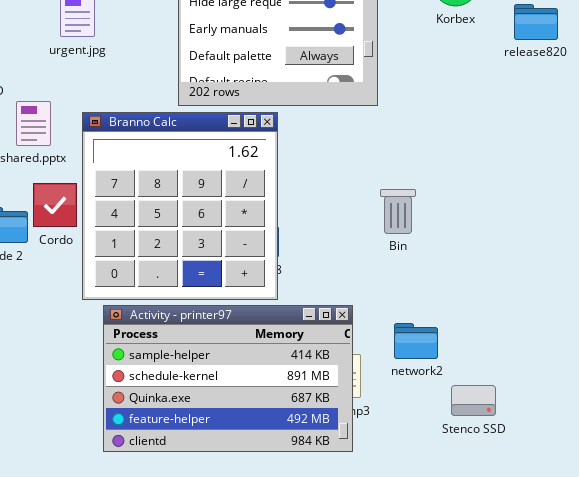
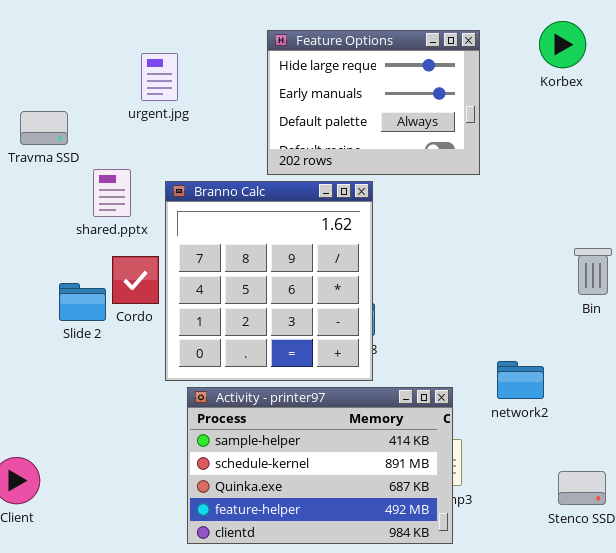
Bin: [380,189,416,234] -> [574,248,612,295], moved
network2: [394,323,438,359] -> [497,361,544,399], moved

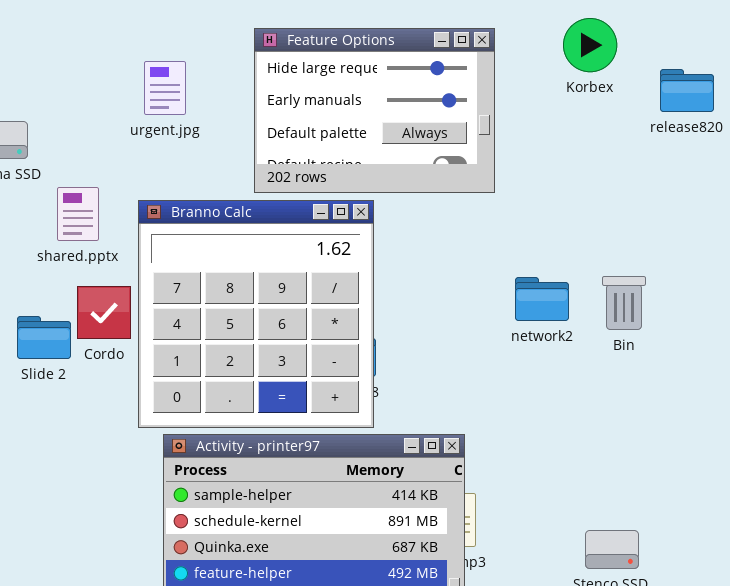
urgent.jpg: [141,53,178,101] -> [144,61,186,115], moved
network2: [497,361,544,399] -> [515,277,569,321], moved

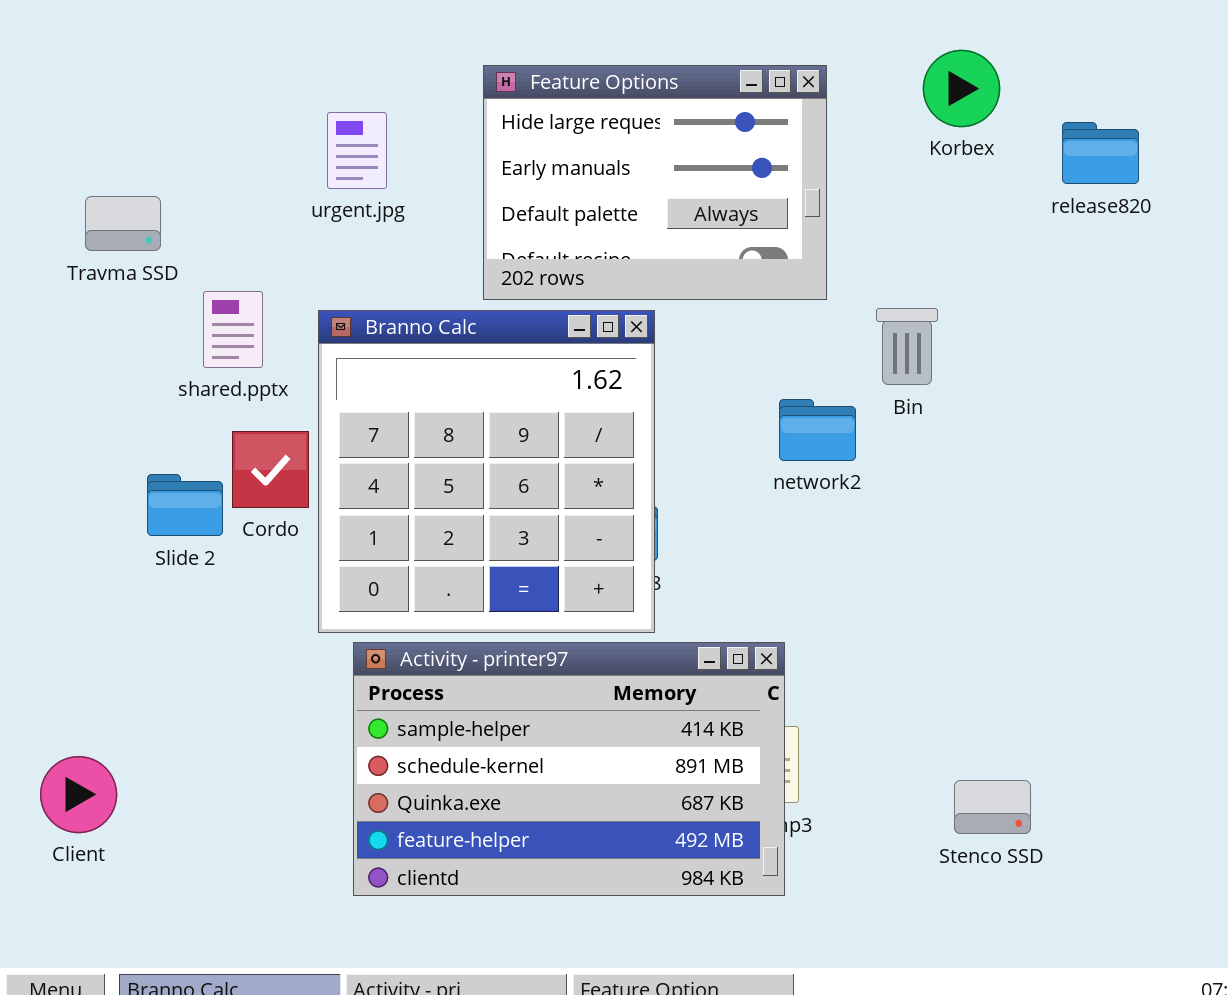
Bin: [602,276,646,330] -> [876,308,938,385], moved
network2: [515,277,569,321] -> [779,399,856,461], moved

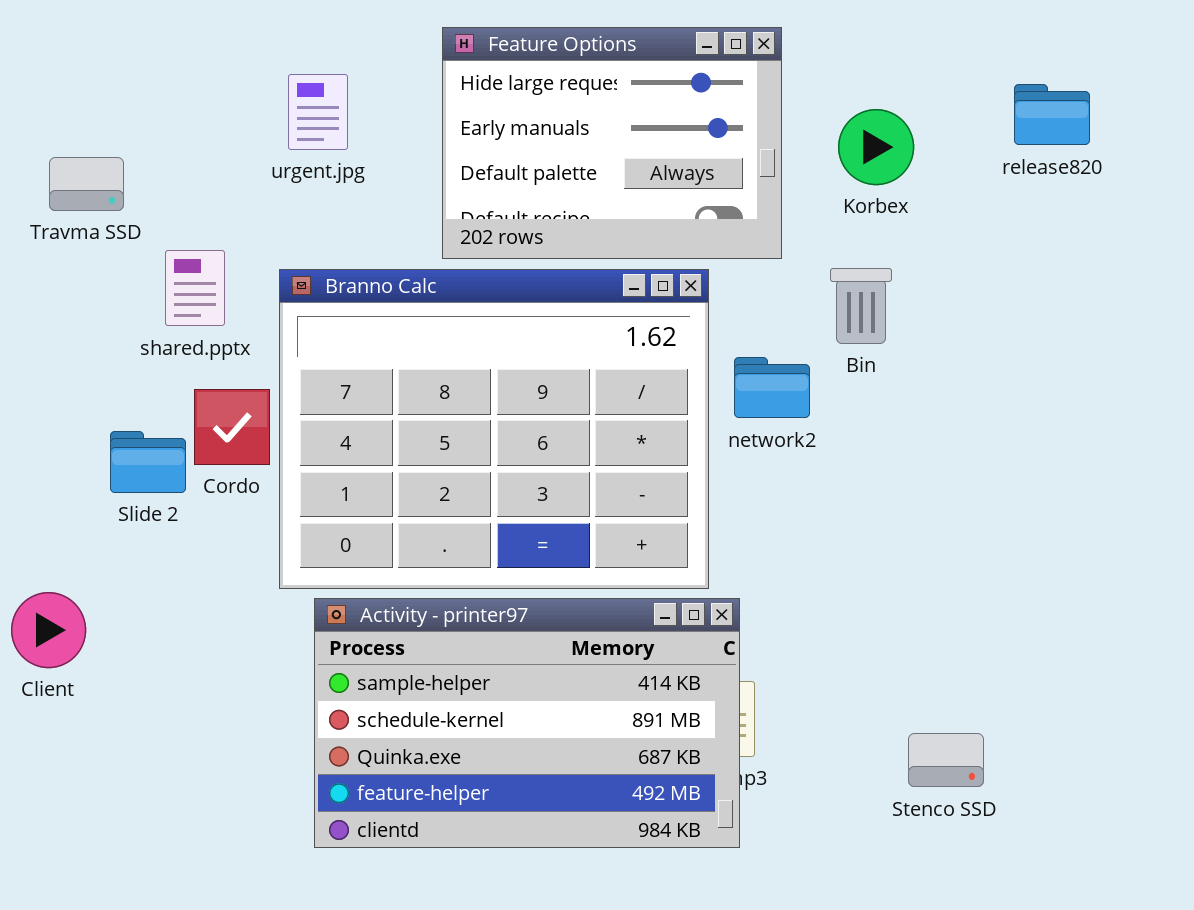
Korbex: [923,50,1000,127] -> [838,109,914,185], moved
Branno Calc: [318,310,655,633] -> [279,269,709,589], resized
Client: [40,756,117,833] -> [11,592,86,668], moved

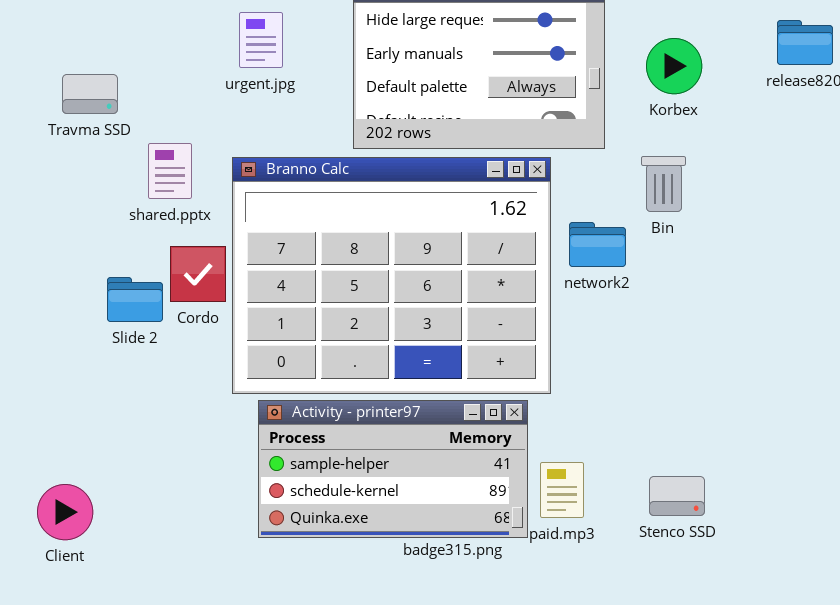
Client: [11,592,86,668] -> [37,484,93,540], moved
Activity - printer97: [314,598,740,848] -> [258,400,528,538], resized
Stenco SSD: [908,733,984,787] -> [649,476,705,516], moved

